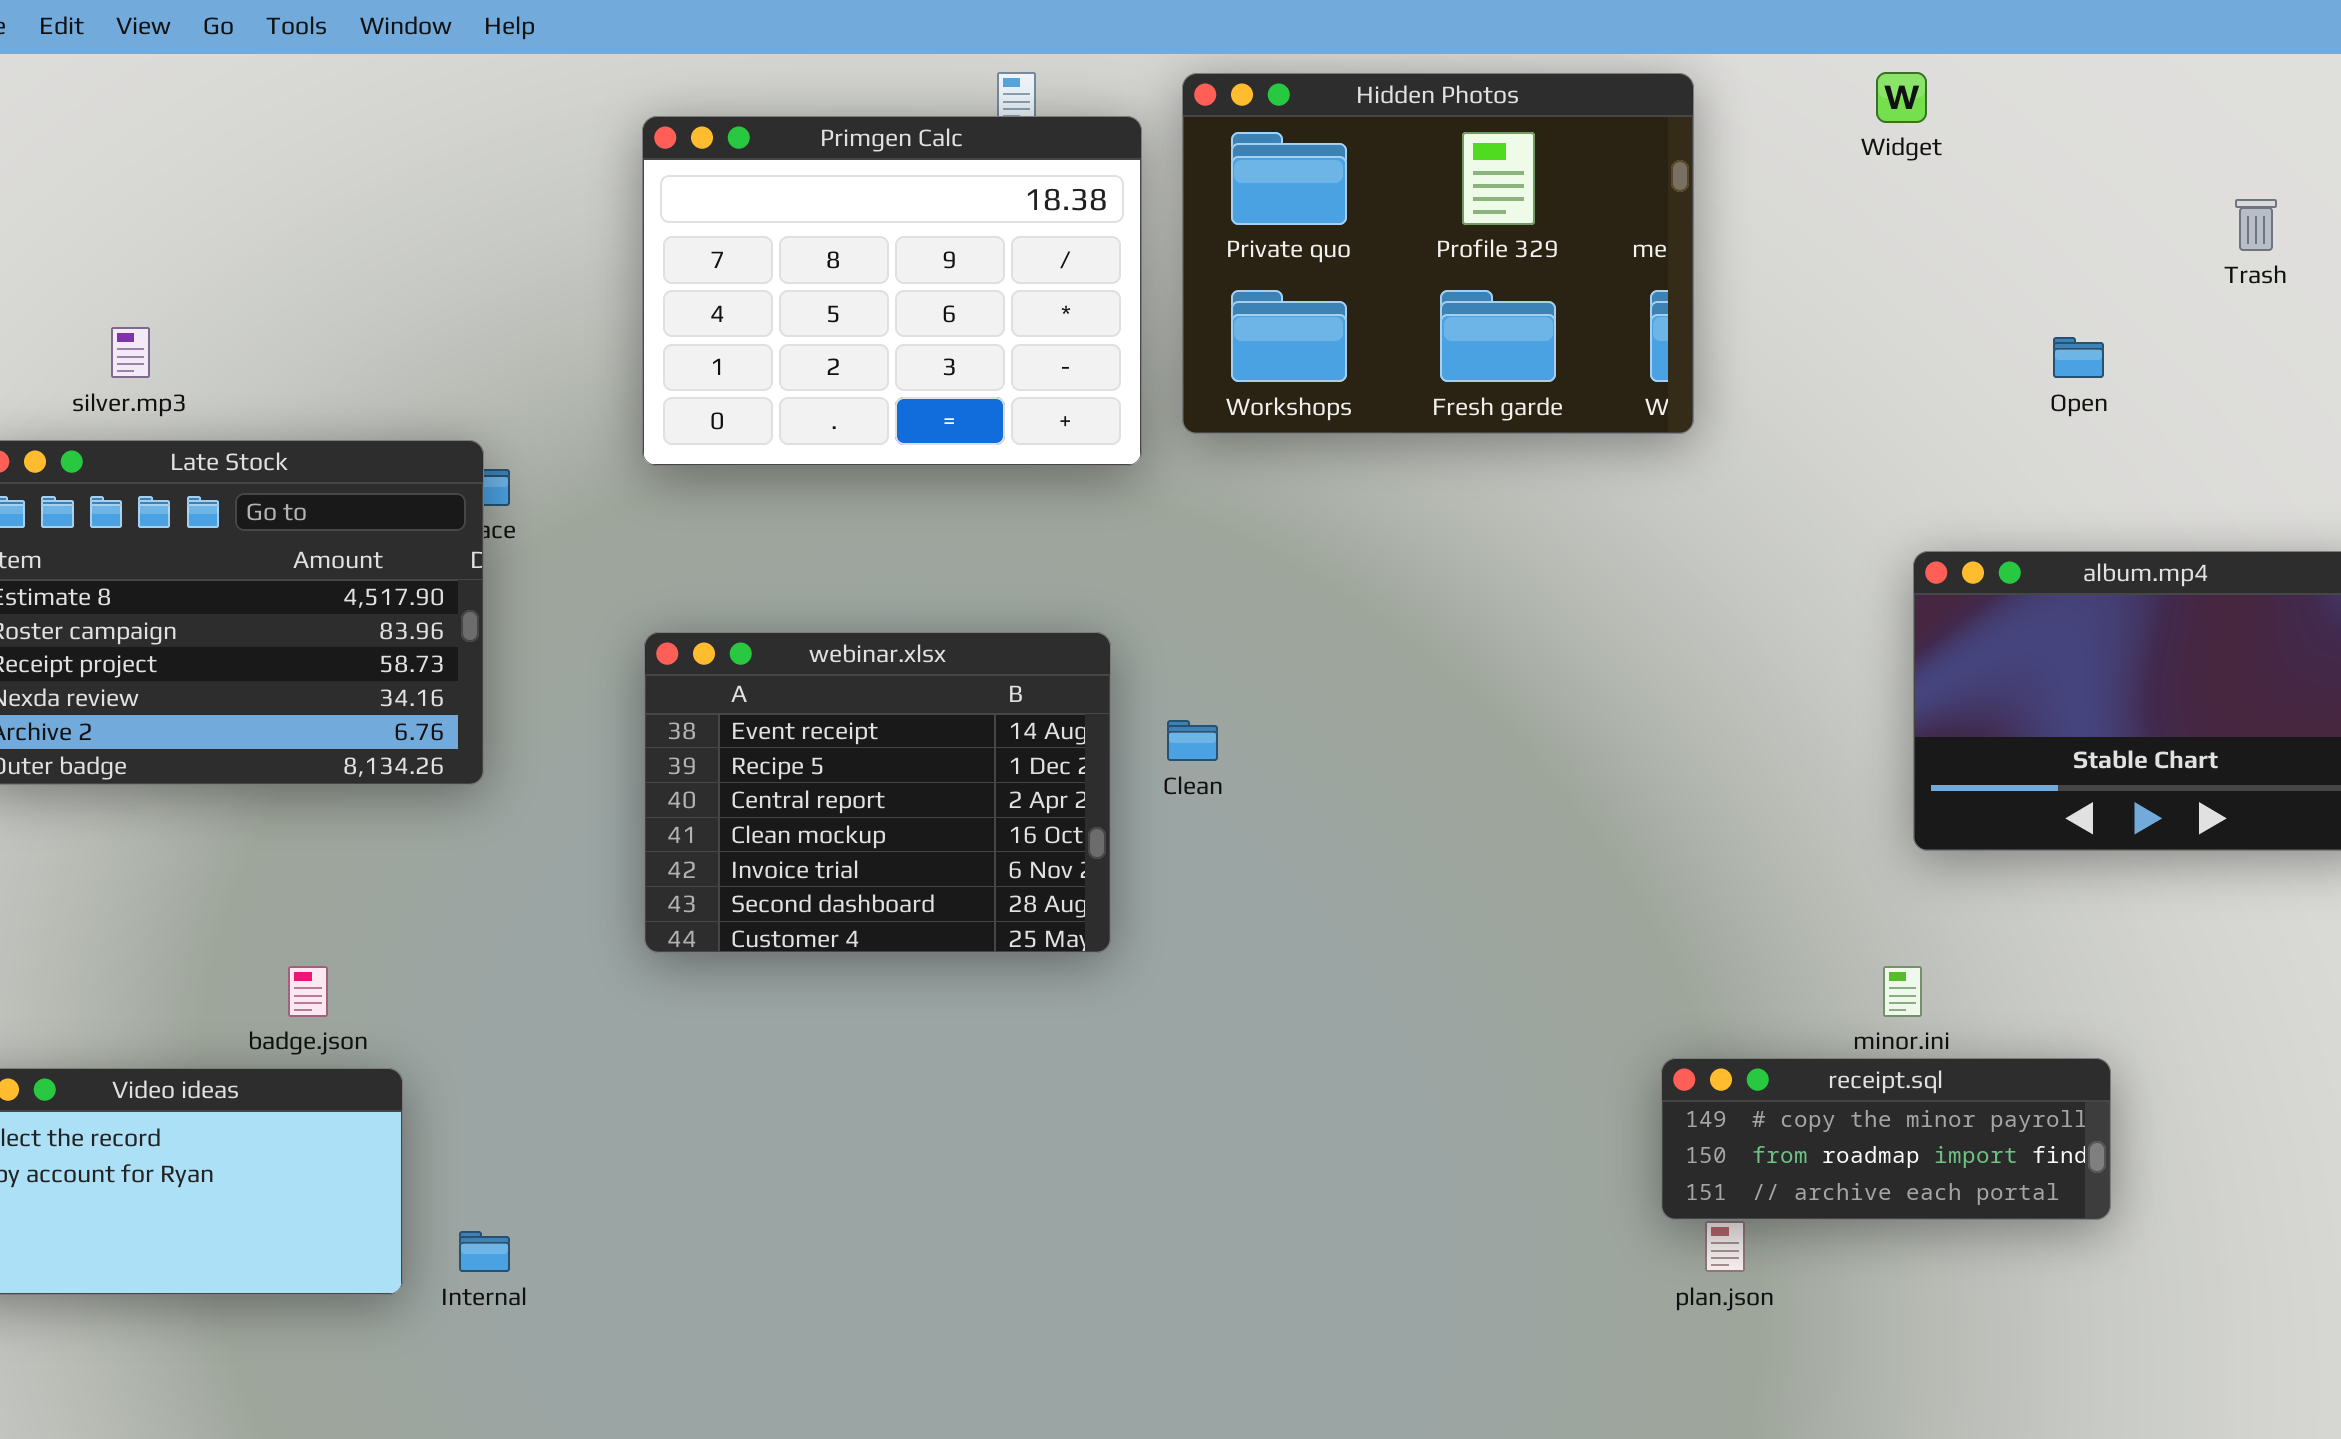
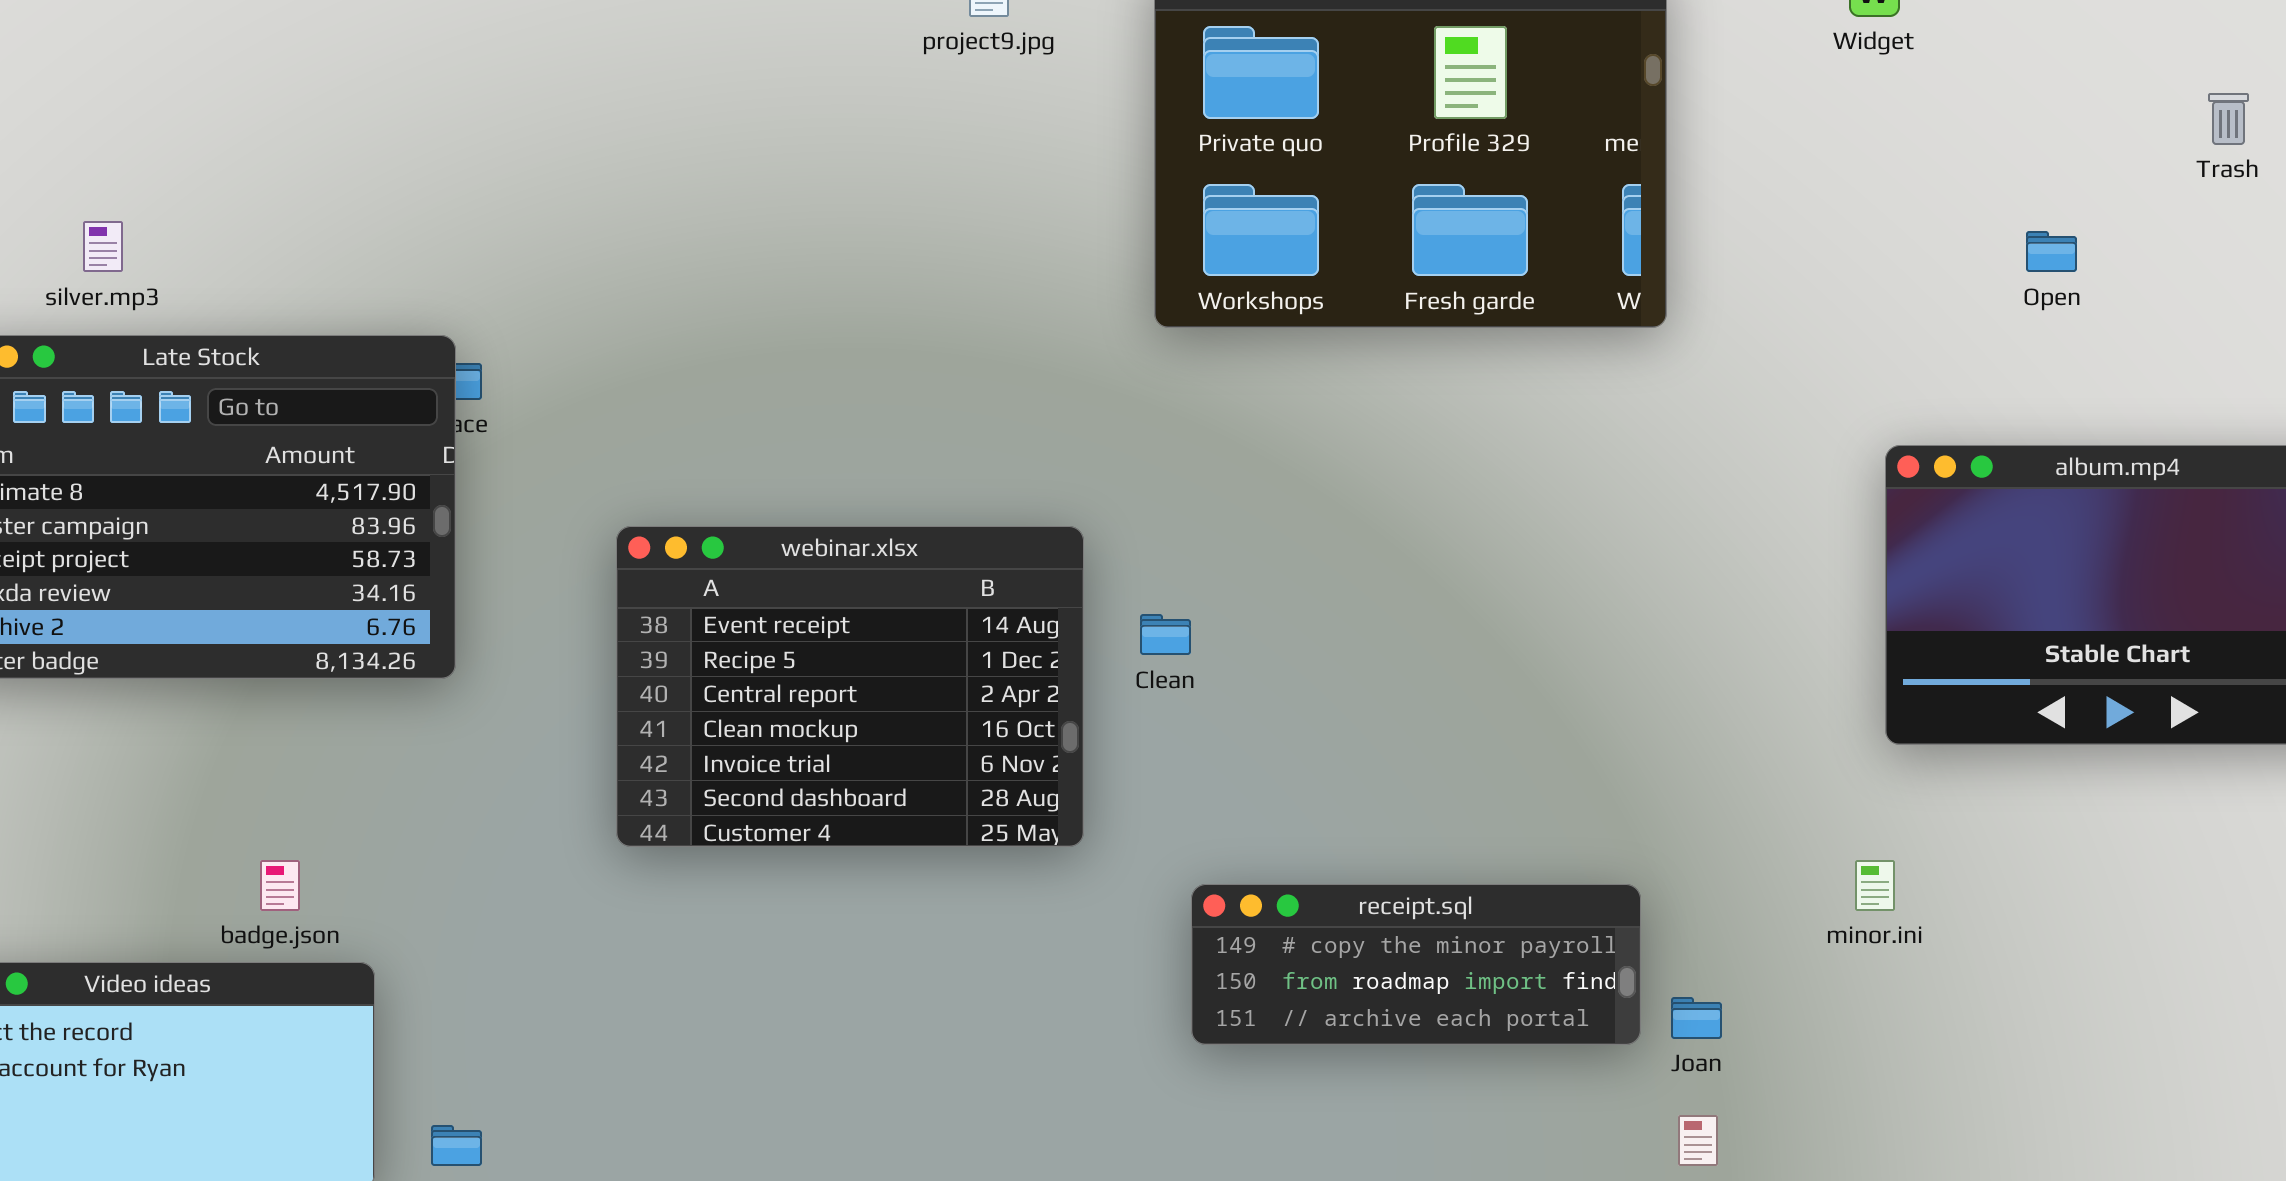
Primgen Calc: [642,116,1142,466] -> none, closed
receipt.sql: [1661,1058,2111,1220] -> [1191,884,1641,1045], moved

